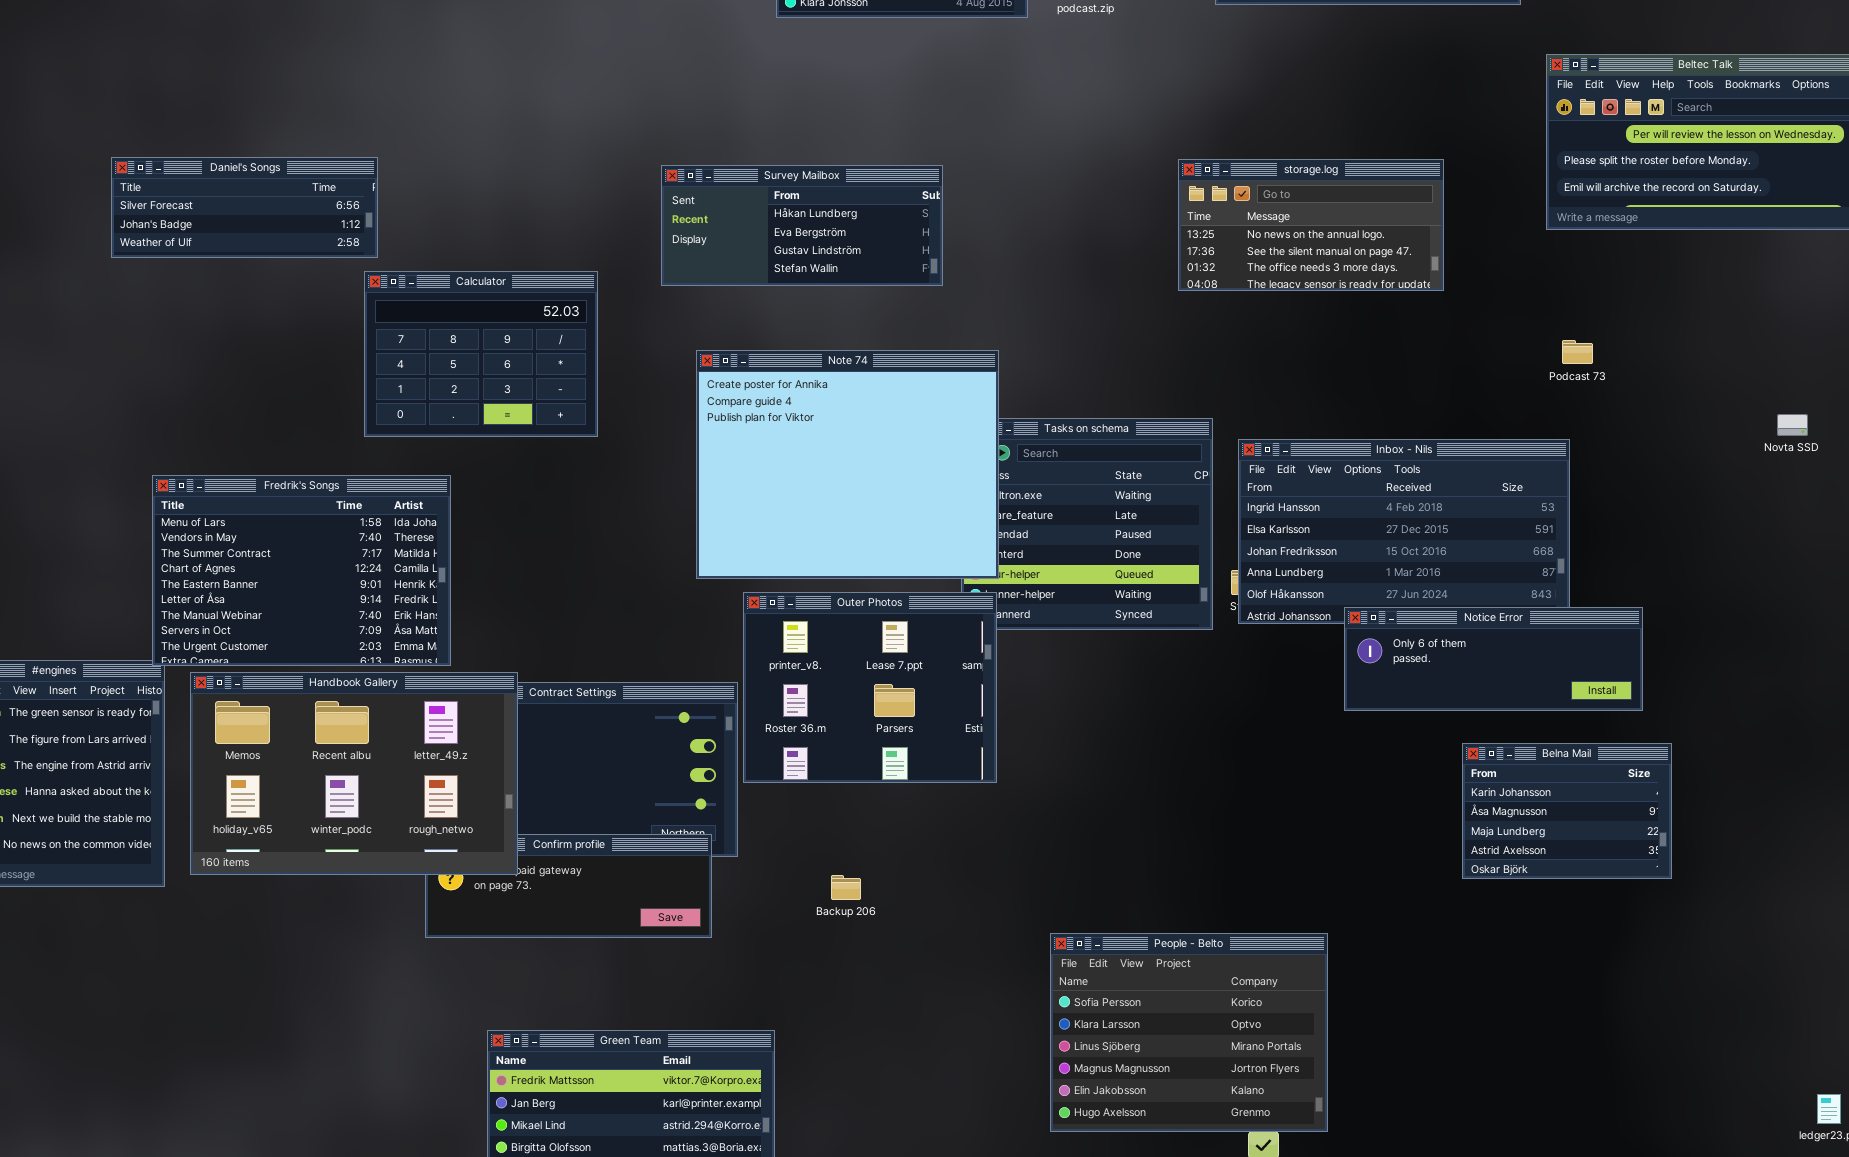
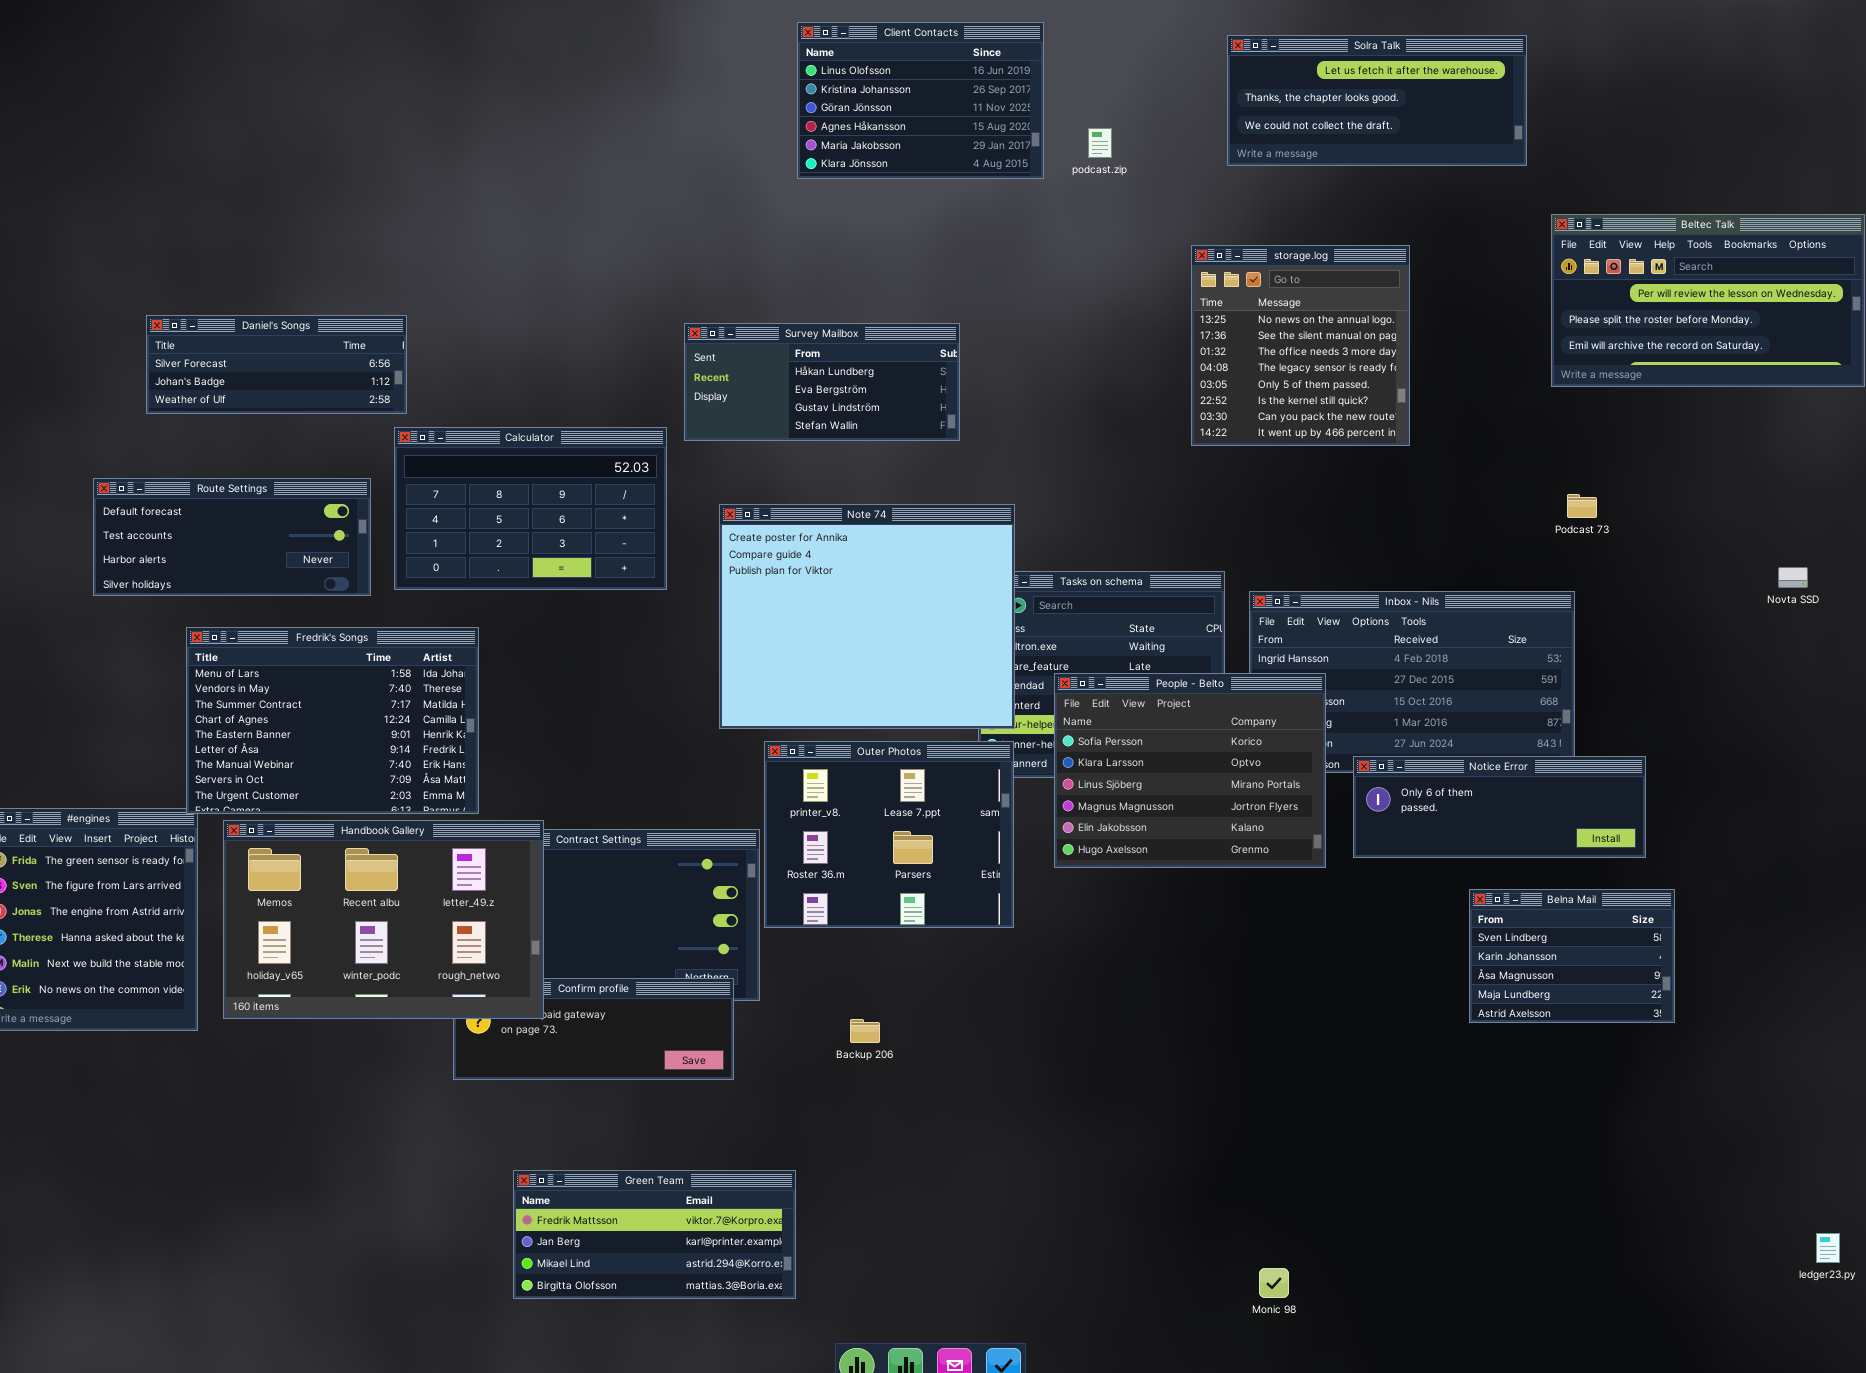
storage.log: [1178,159,1444,291] -> [1191,245,1410,446], resized
Calculator: [364,271,598,437] -> [394,427,667,590], resized
Route Settings: none -> [93,478,371,596], opened
Belna Mail: [1462,743,1672,879] -> [1469,889,1675,1023], scrolled up 1 row
People - Belto: [1050,933,1328,1132] -> [1054,673,1326,868], moved

